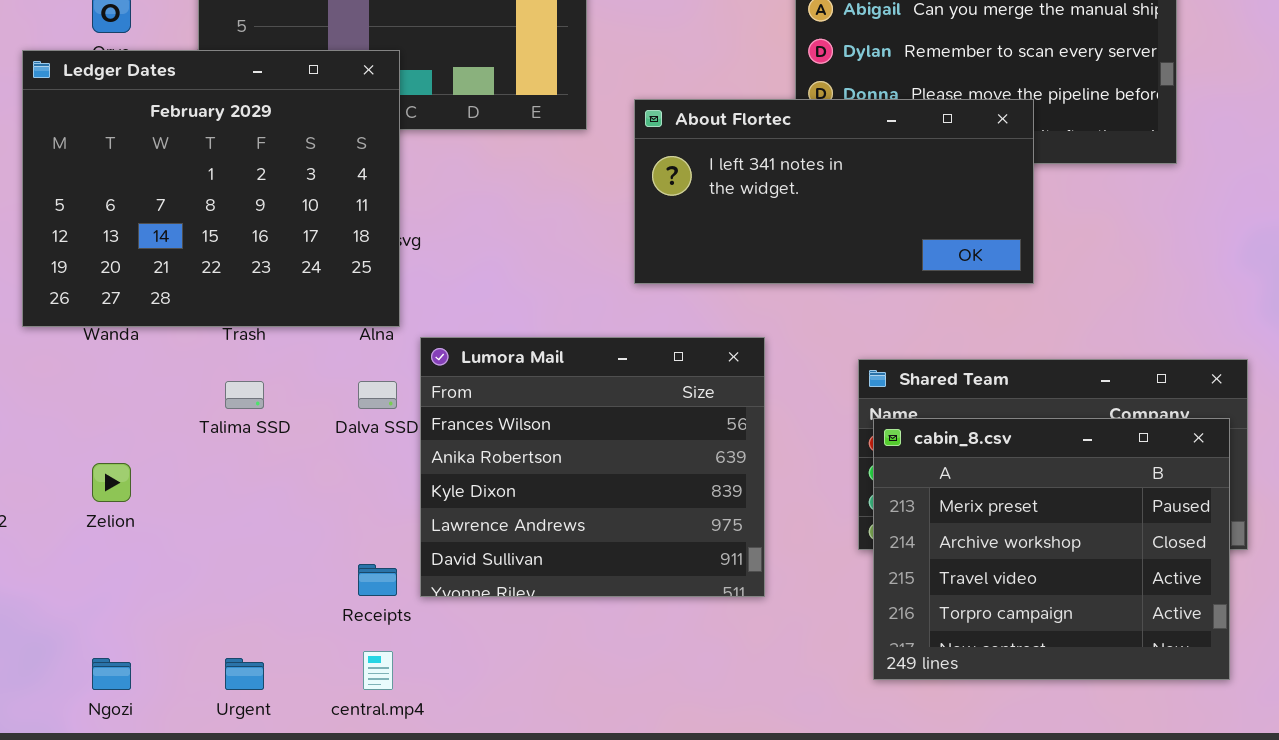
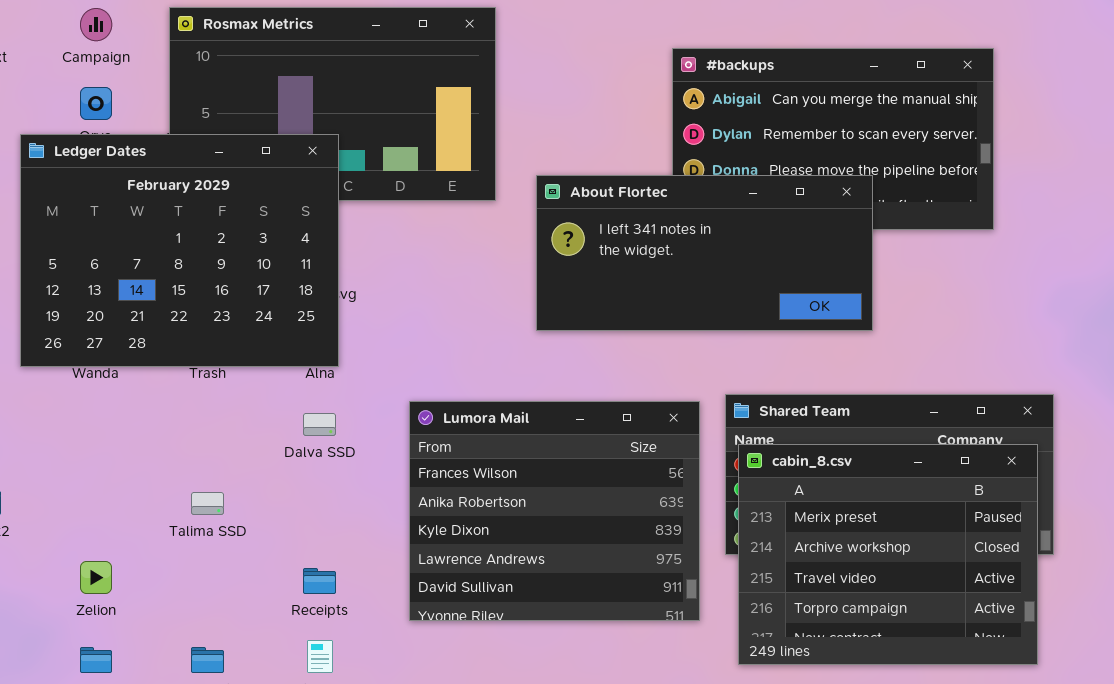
Lumora Mail: [420,337,765,597] -> [409,401,700,621], moved
Talima SSD: [225,381,264,409] -> [191,492,224,515], moved
Zelion: [92,463,131,502] -> [80,561,112,594], moved

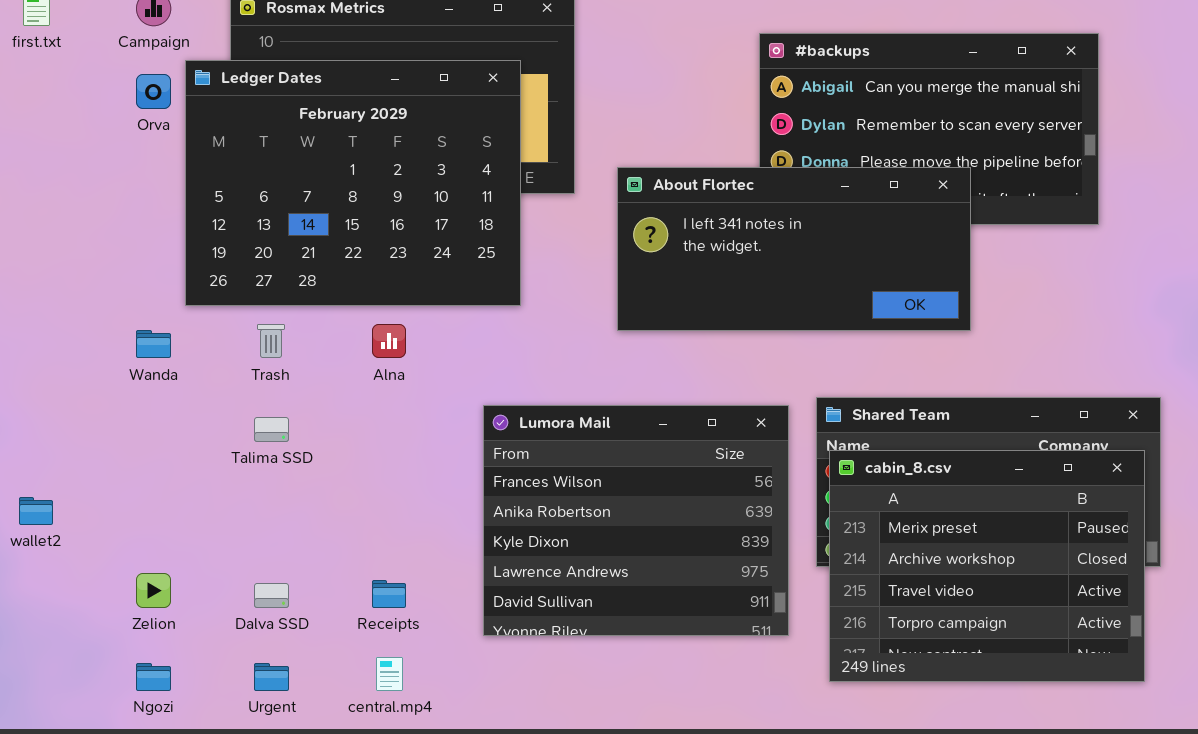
Ledger Dates: [20,134,339,367] -> [185,60,521,306], moved
Dalva SSD: [303,413,336,436] -> [254,583,289,608], moved
Talima SSD: [191,492,224,515] -> [254,417,289,442], moved

